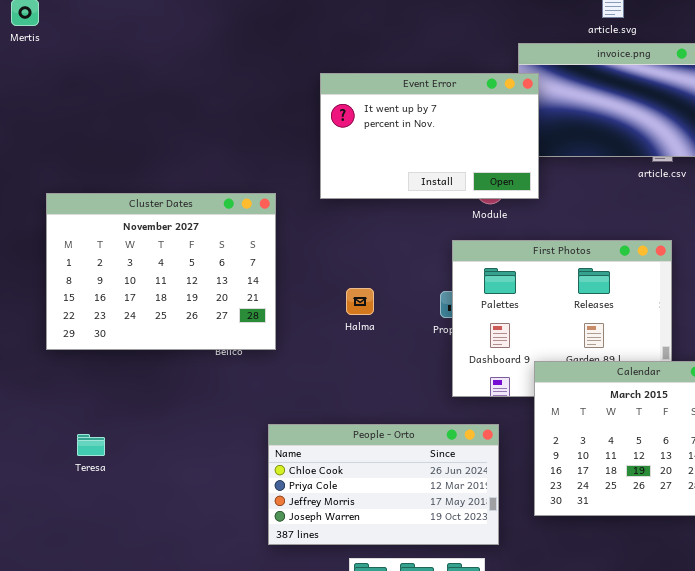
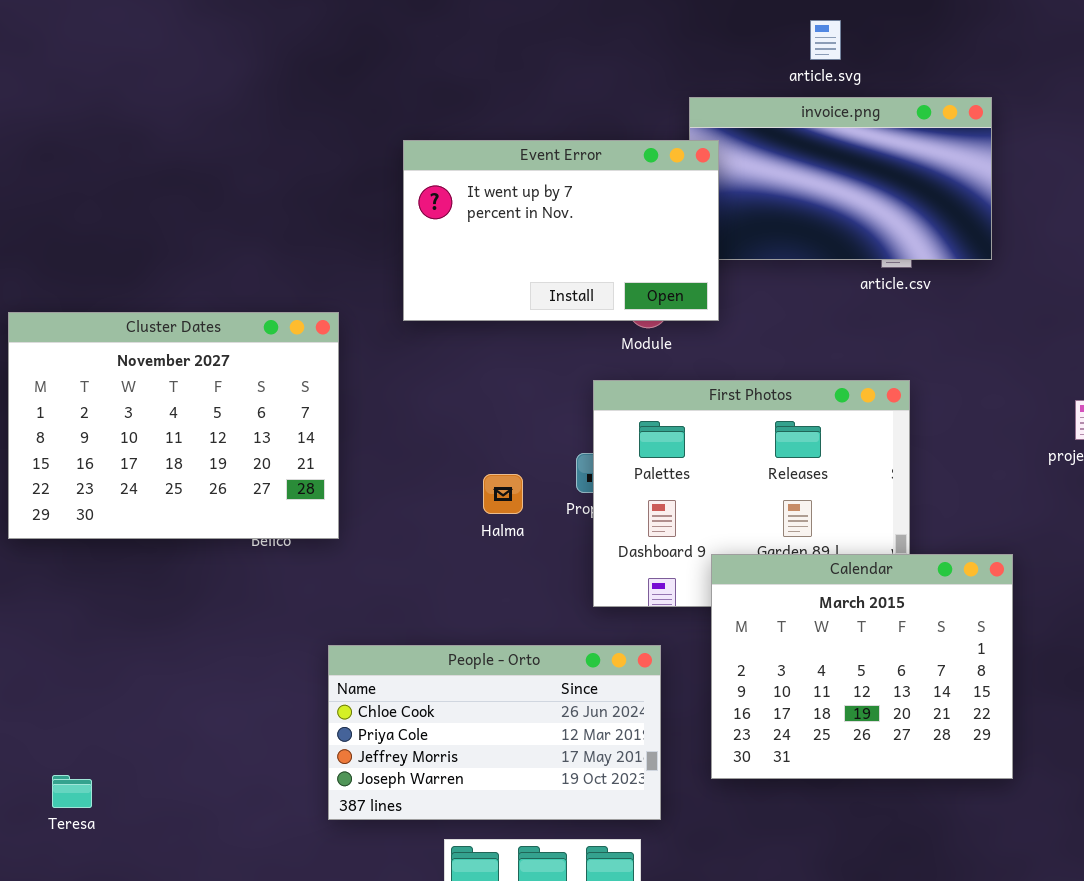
Halma: [346,288,374,315] -> [483,474,523,514], moved
Teresa: [77,434,105,456] -> [52,775,92,808], moved

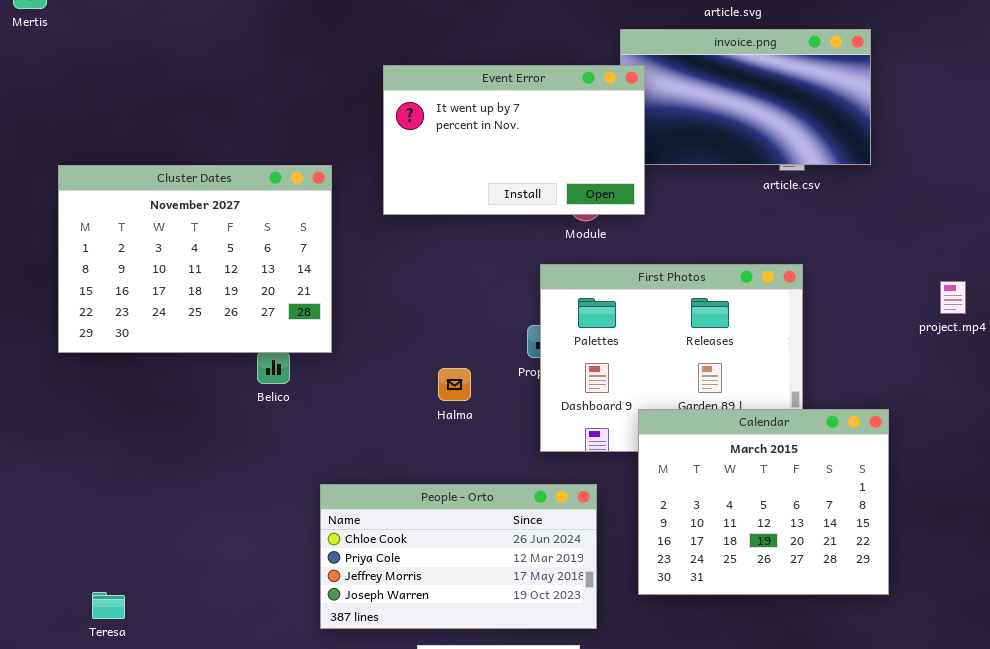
Cluster Dates: [8,312,339,539] -> [58,165,332,353], moved
Halma: [483,474,523,514] -> [438,368,471,401], moved

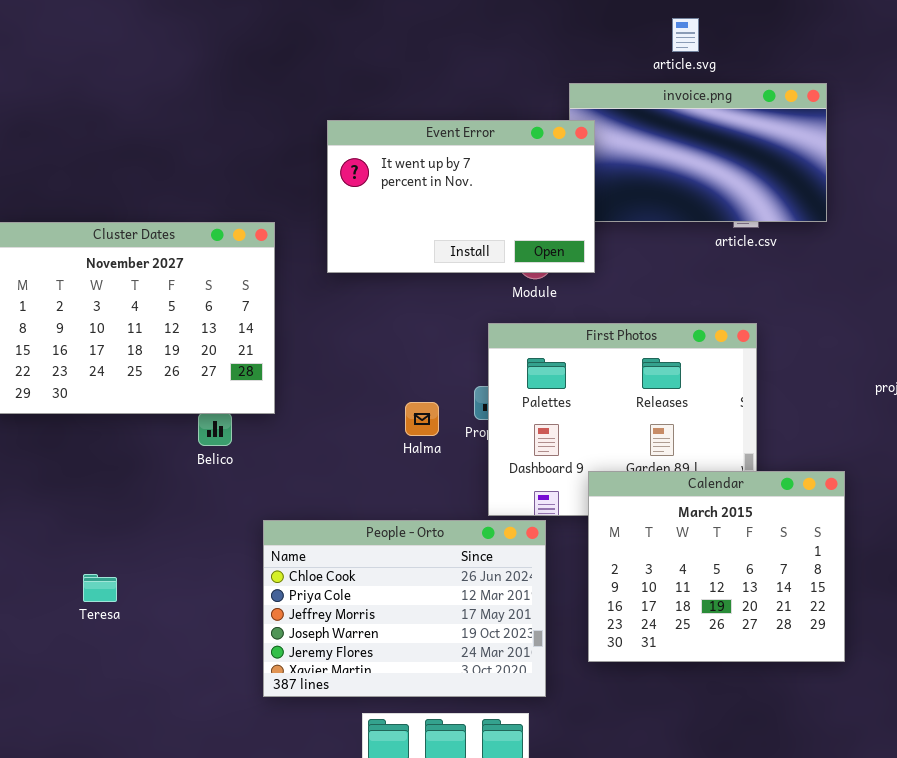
Halma: [438,368,471,401] -> [405,402,439,436], moved
People - Orto: [320,484,597,629] -> [263,520,546,697], resized
Teresa: [92,592,125,619] -> [83,574,117,602], moved

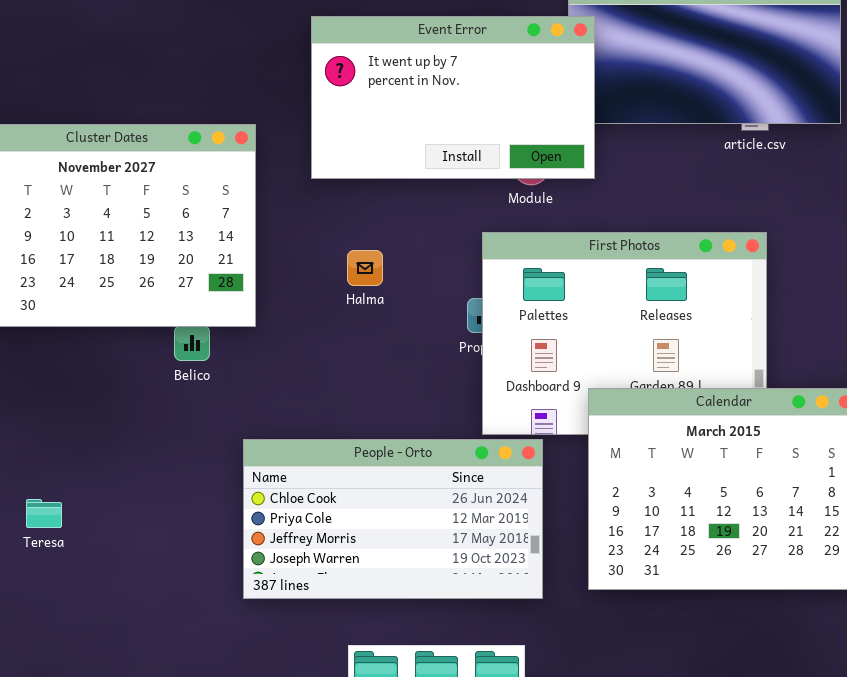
Halma: [405,402,439,436] -> [347,250,383,286], moved
People - Orto: [263,520,546,697] -> [243,439,543,599], resized
Teresa: [83,574,117,602] -> [26,499,62,528], moved

